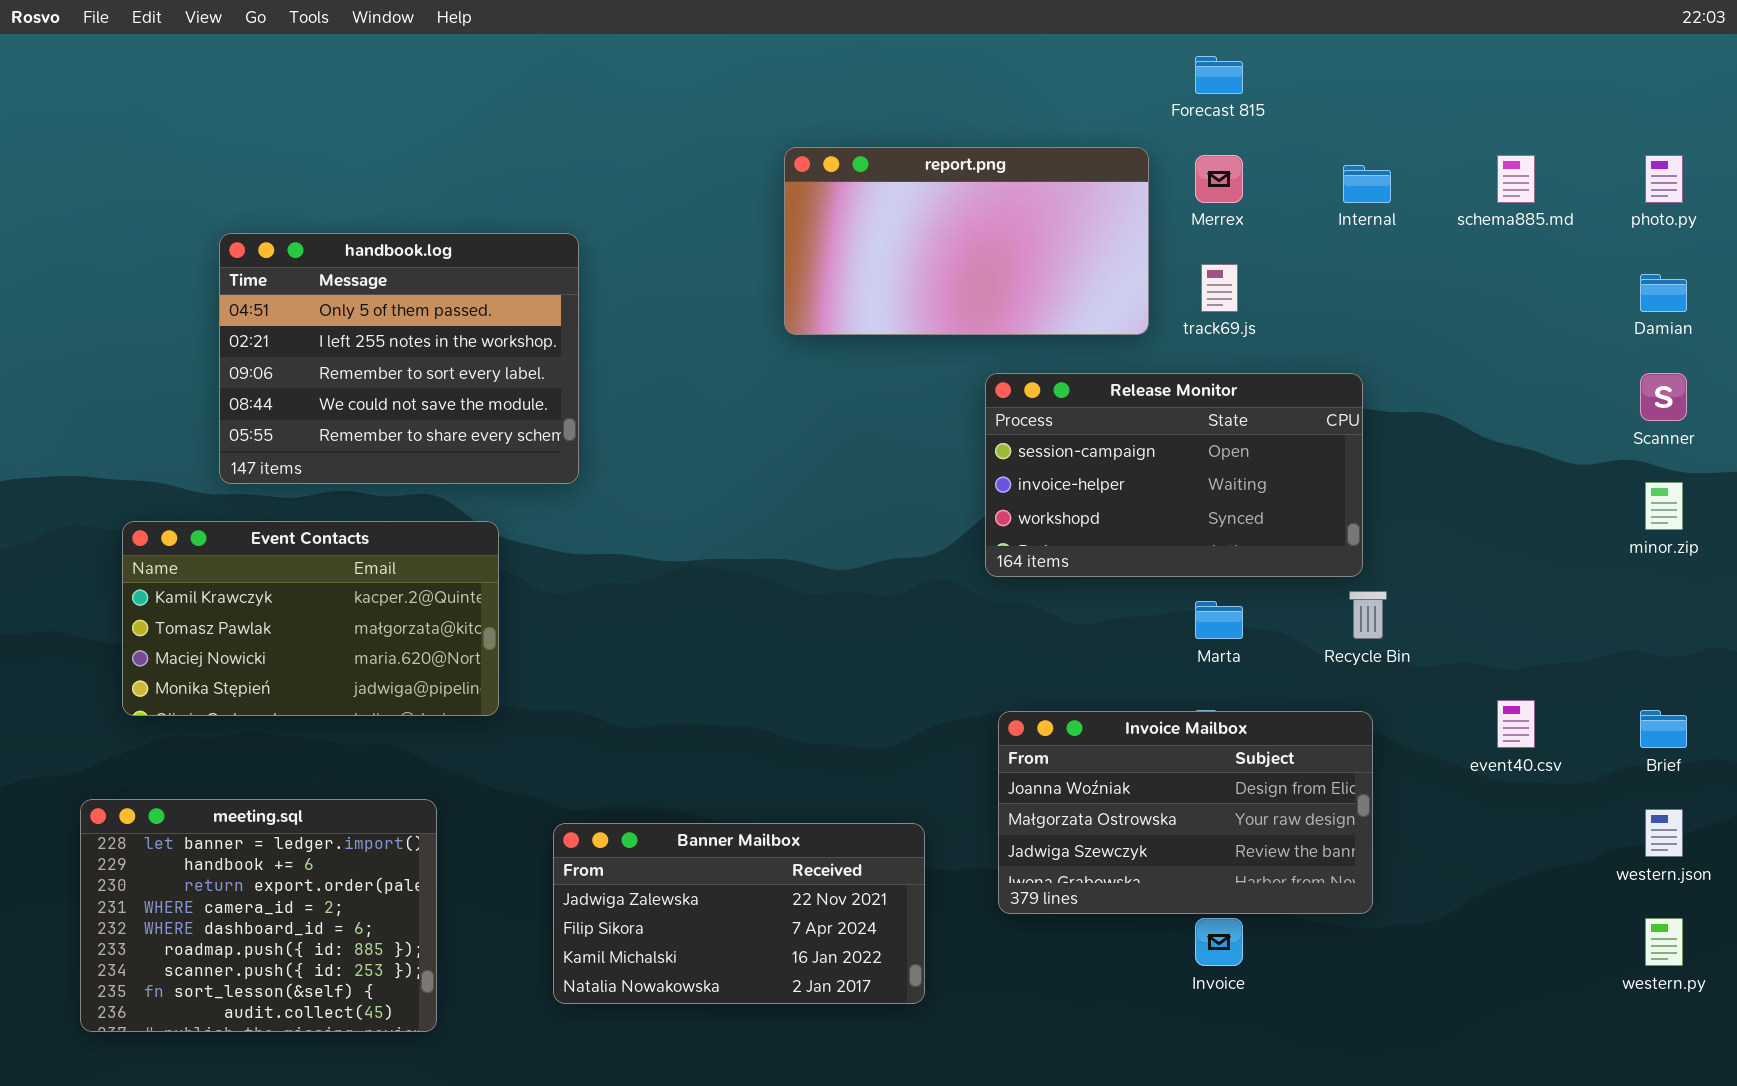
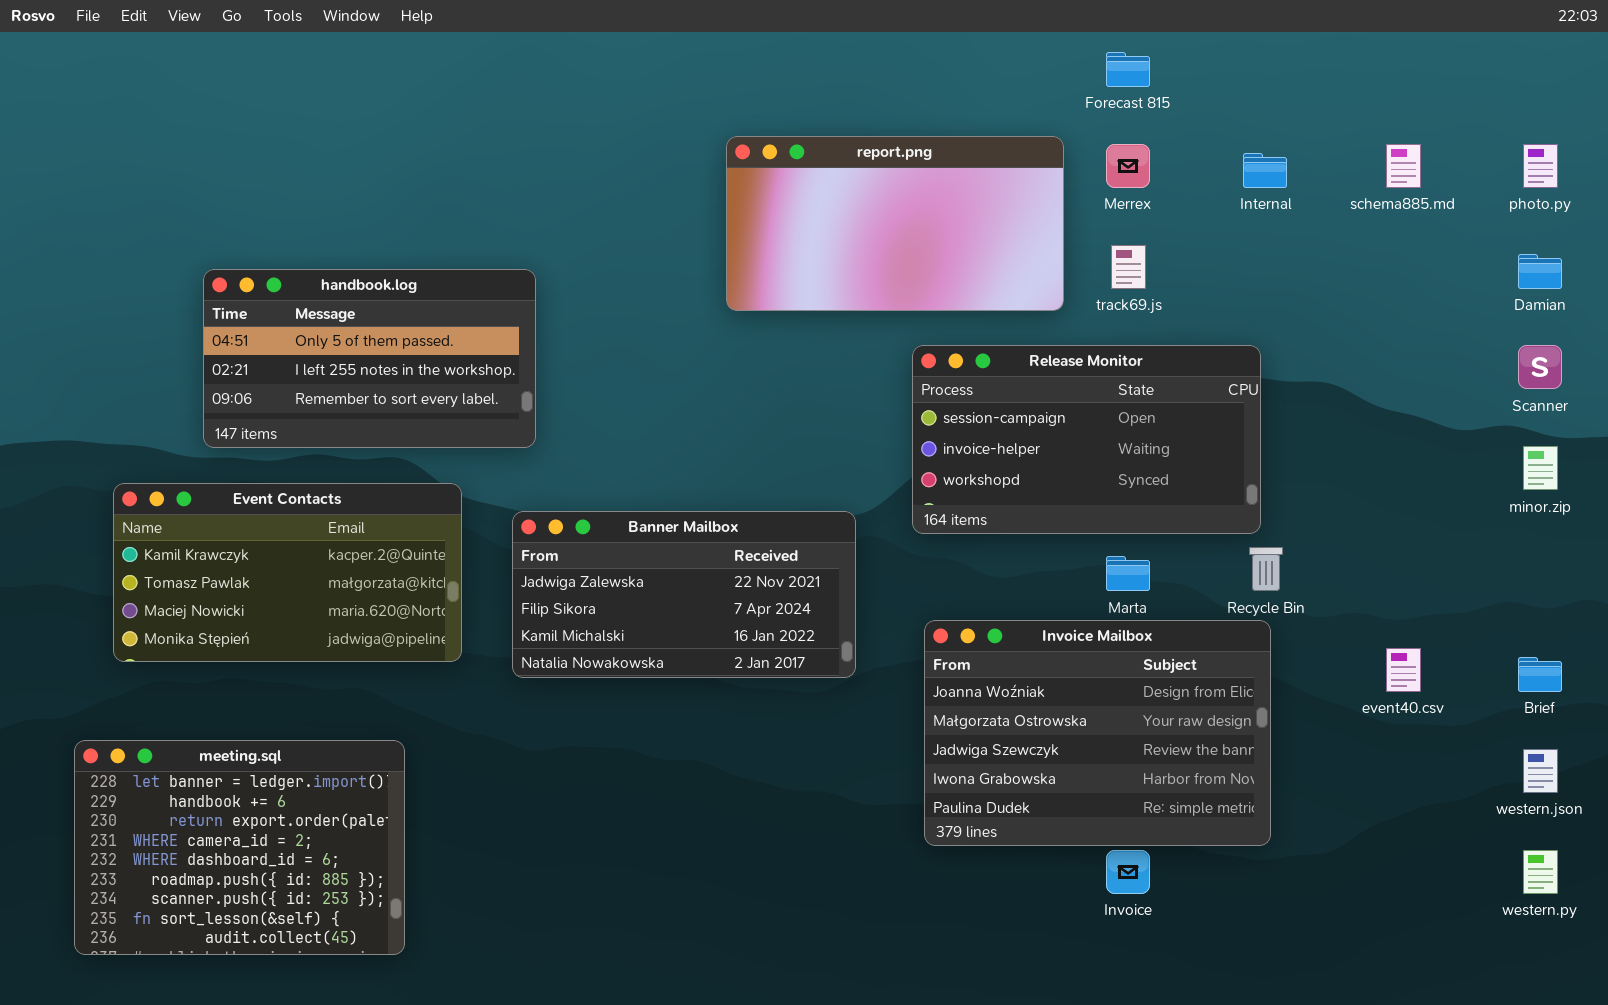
handbook.log: [219,233,579,484] -> [203,269,536,448], resized
Invoice Mailbox: [998,711,1373,914] -> [924,620,1271,846], resized
Banner Mailbox: [553,823,925,1004] -> [512,511,856,678], moved

